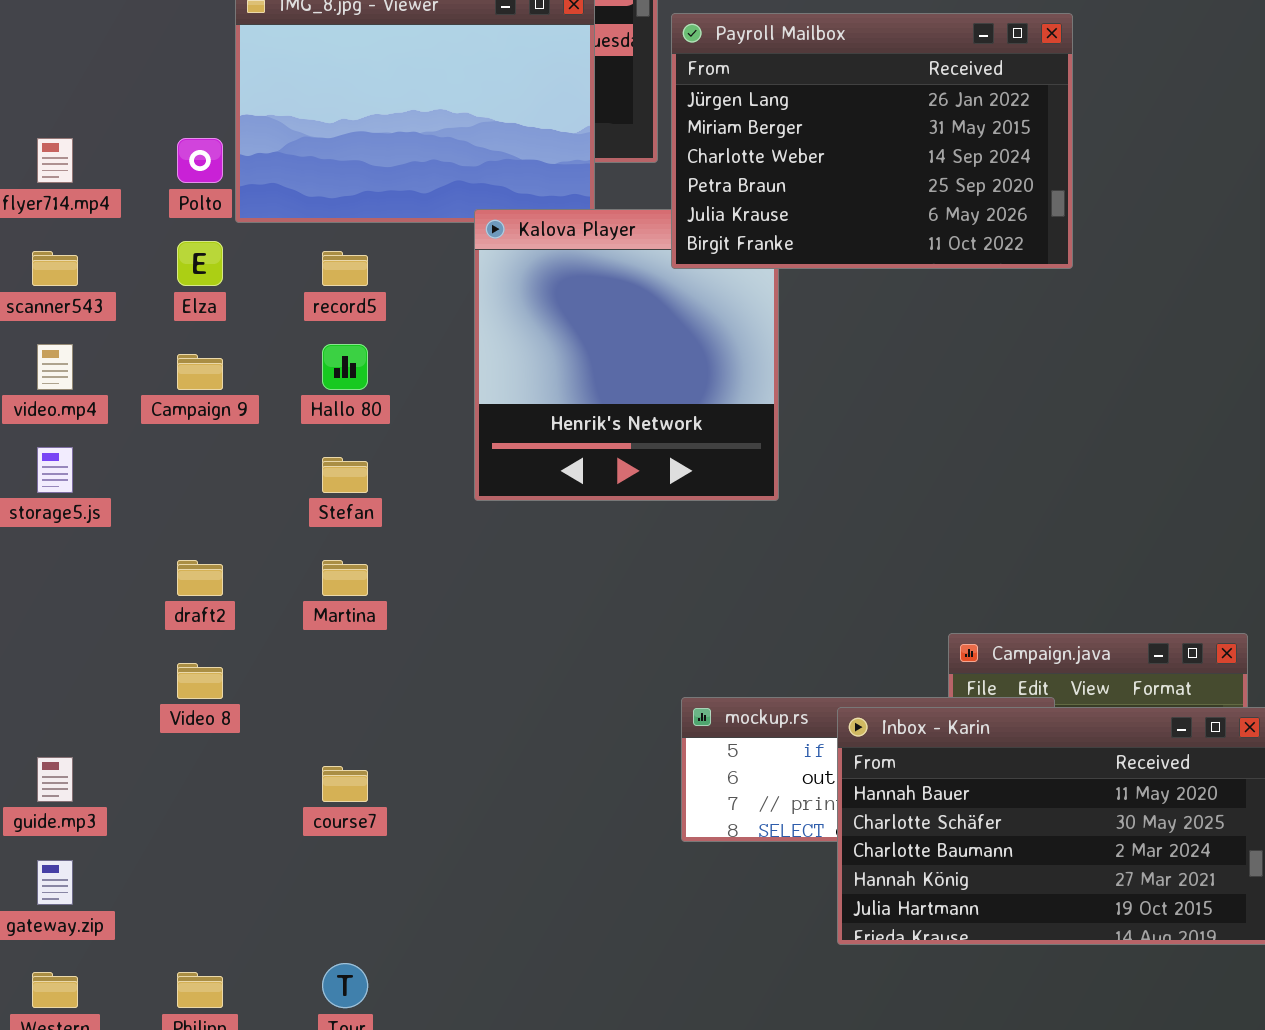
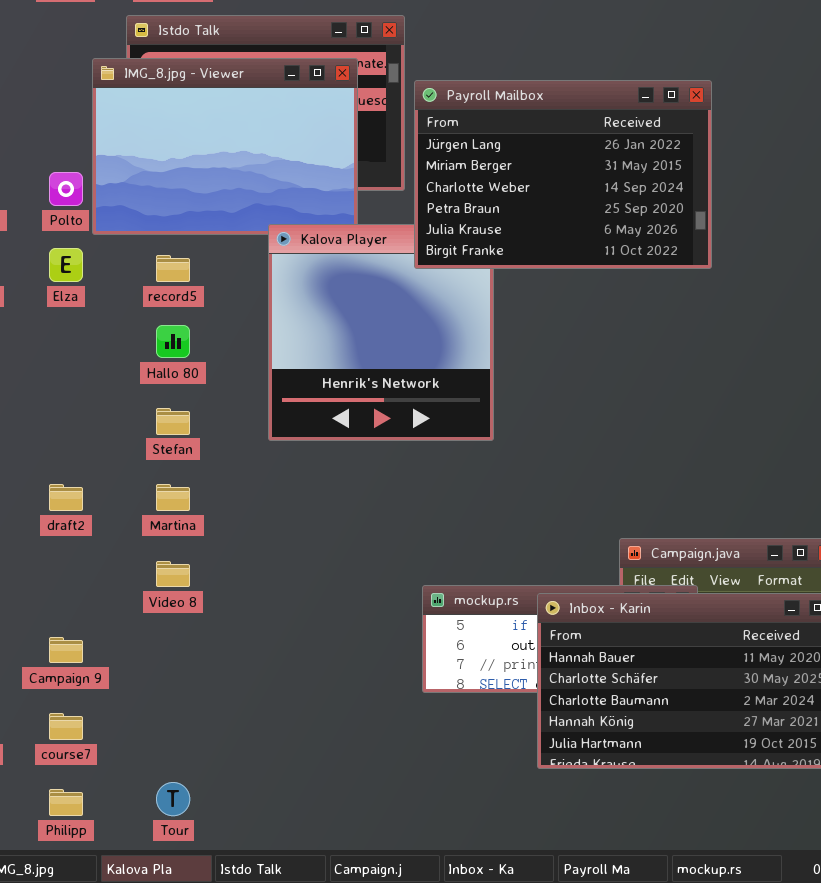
Campaign 9: [177,354,223,390] -> [49,637,83,663], moved
Video 8: [177,663,223,699] -> [156,561,190,587], moved
course7: [322,766,368,802] -> [49,713,83,740], moved

